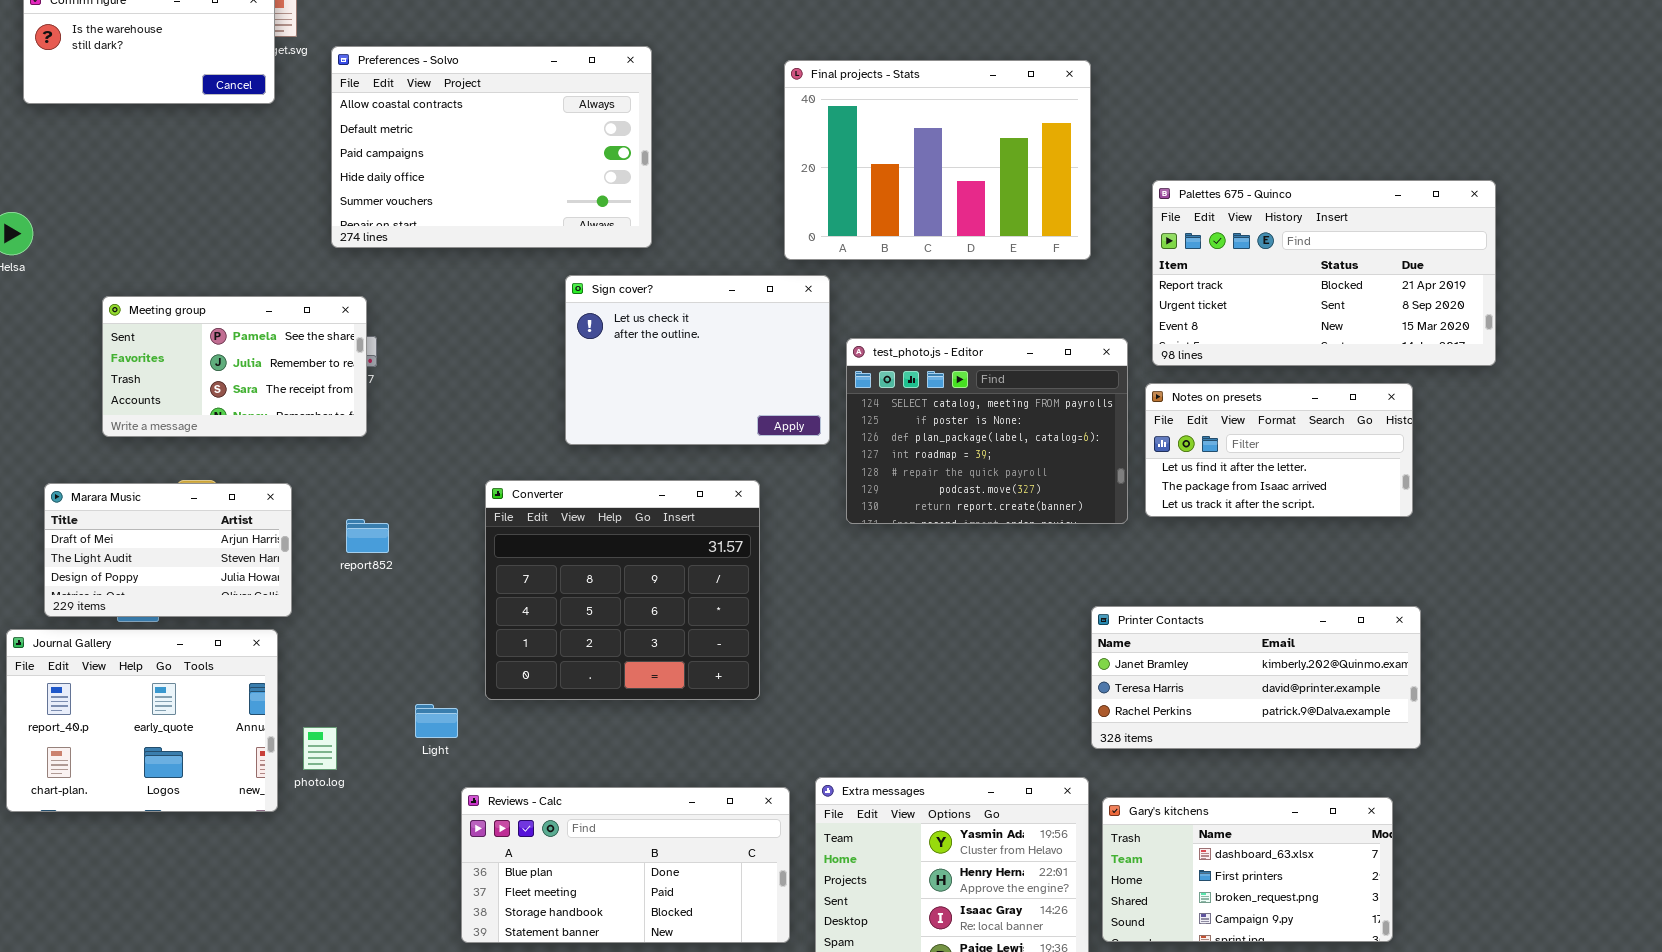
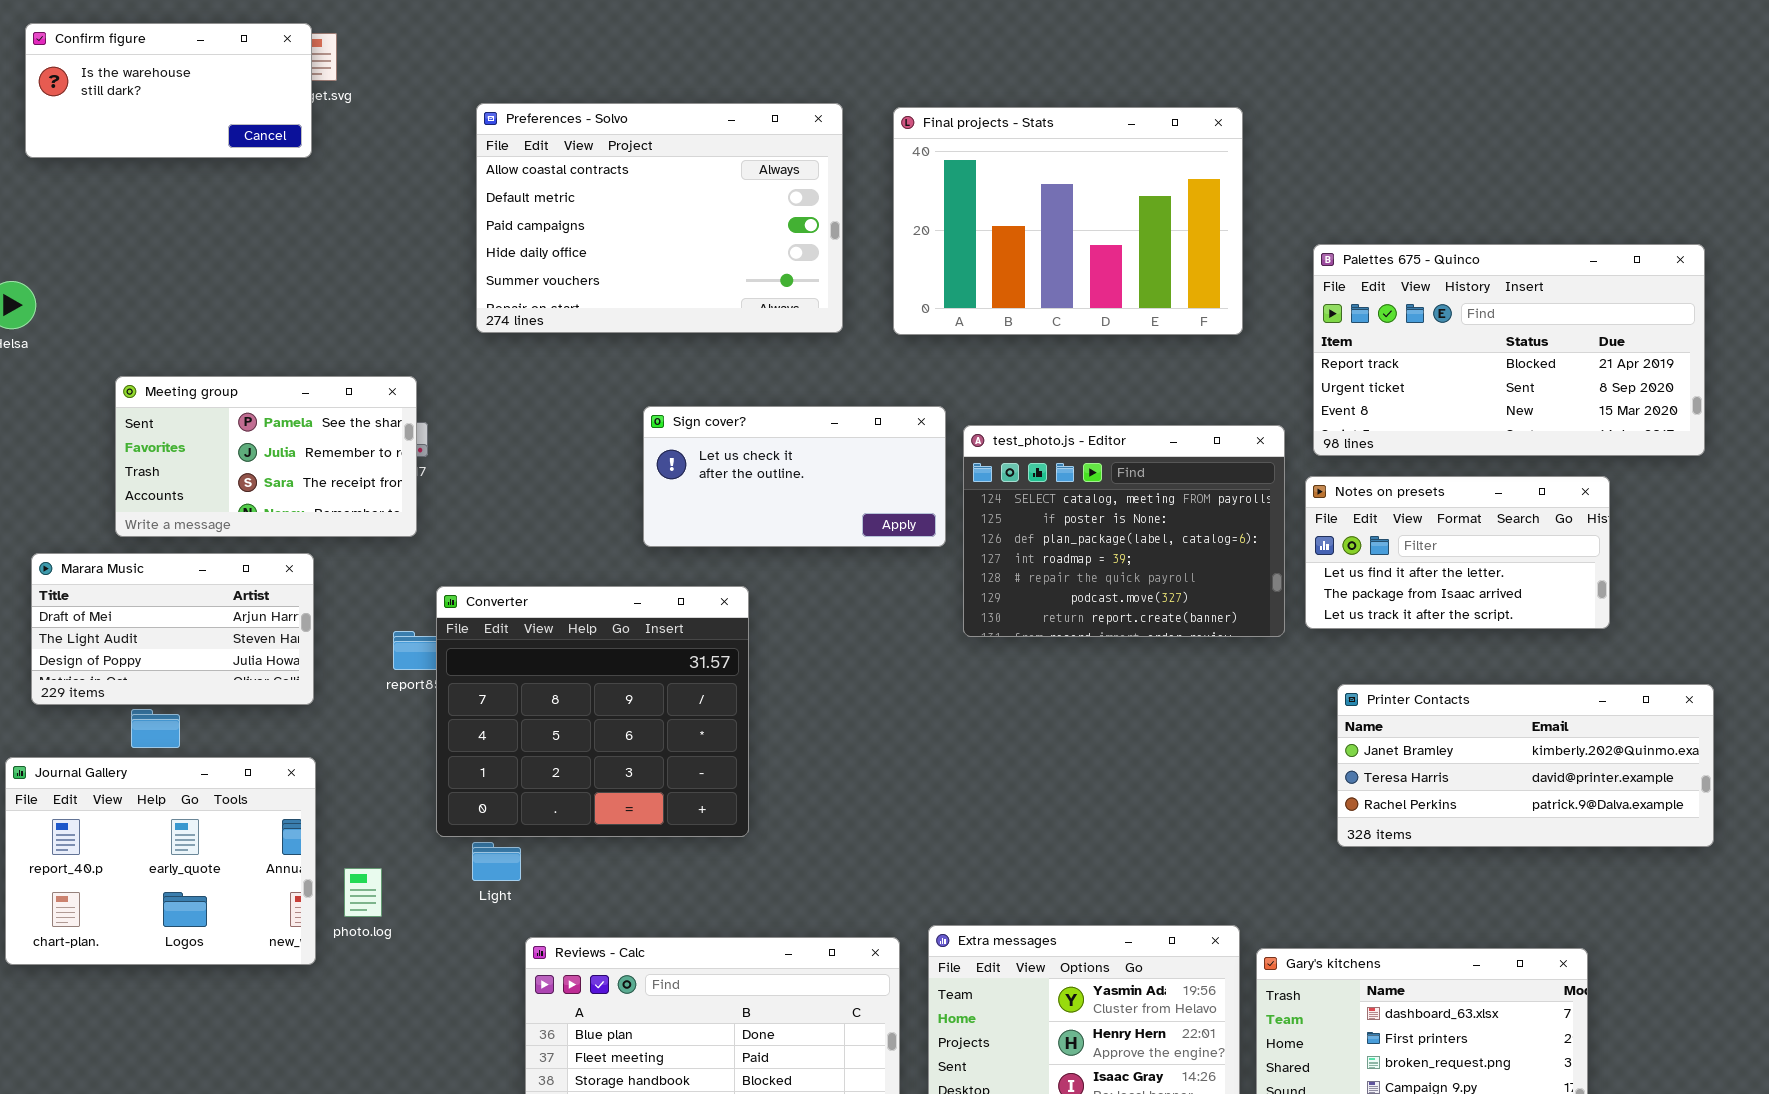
Preferences - Solvo: [331,46,652,248] -> [476,103,843,333], moved
Sign cover?: [565,275,830,445] -> [643,406,946,547], resized
Converter: [485,480,760,700] -> [436,586,749,837], moved
Marara Music: [44,483,292,617] -> [31,553,314,705], moved
Printer Contacts: [1091,606,1421,749] -> [1337,684,1714,847], moved

